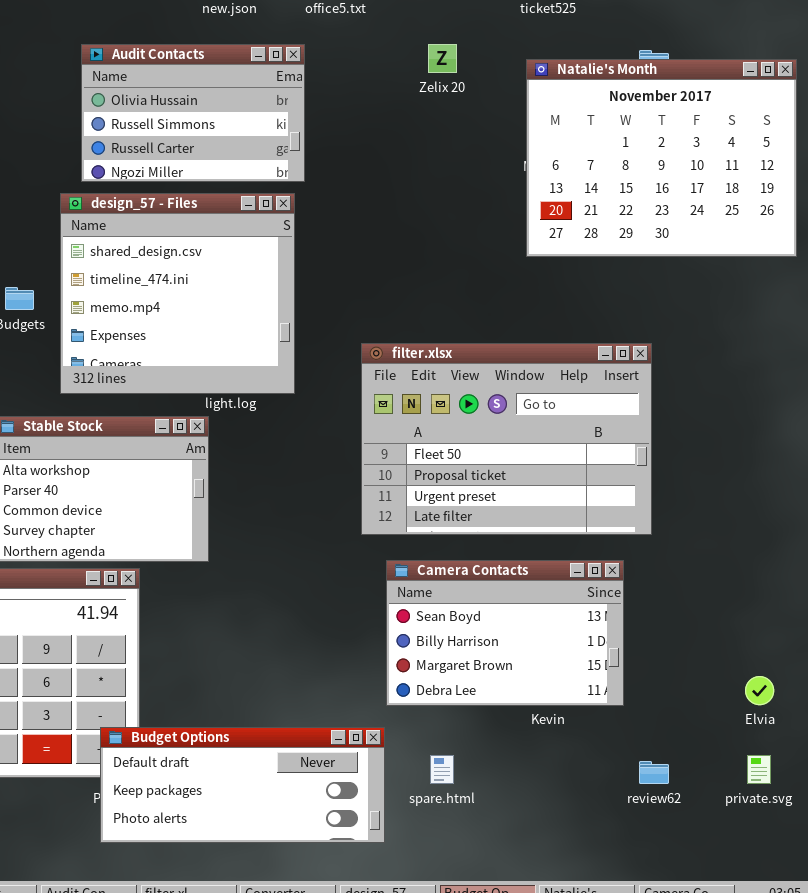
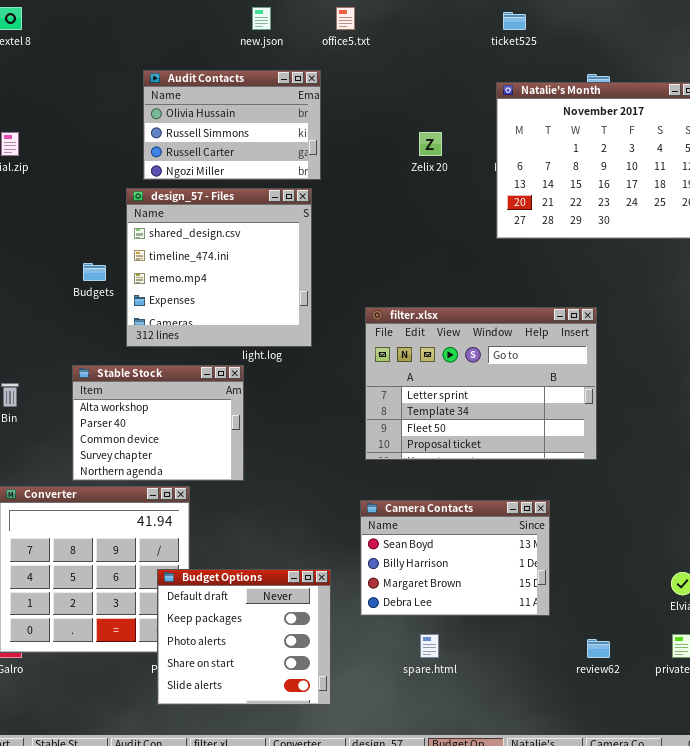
Zelix 20: [428,44,457,73] -> [419,132,442,156], moved
filter.xlsx: [361,343,652,535] -> [365,307,597,460], scrolled up 2 rows
Camera Contacts: [386,560,624,706] -> [360,500,550,616], moved
Budget Options: [100,727,385,843] -> [157,569,331,705], resized

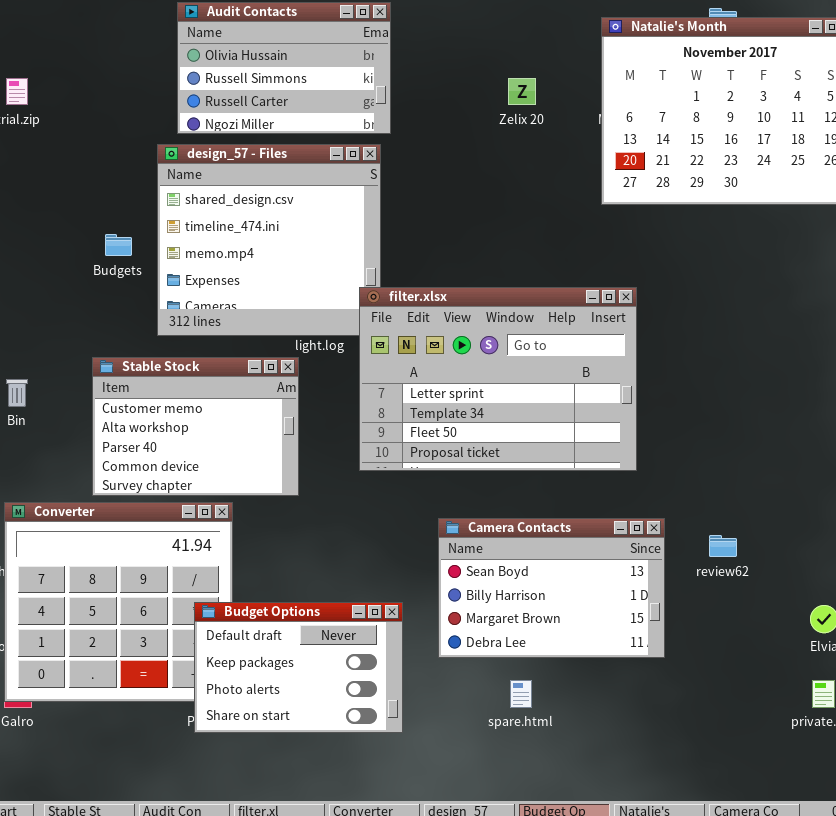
filter.xlsx: [365,307,597,460] -> [359,287,637,471], moved
Stable Stock: [72,365,244,481] -> [92,357,299,496], scrolled up 1 row
Budget Options: [157,569,331,705] -> [194,602,403,733], resized
review62: [587,639,610,658] -> [709,535,737,557], moved

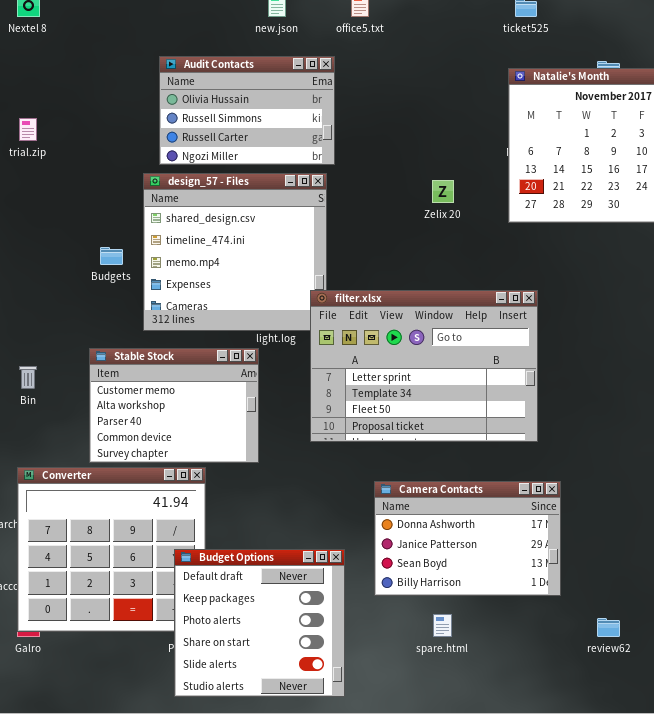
Zelix 20: [508,78,536,105] -> [432,180,454,203], moved
Camera Contacts: [438,518,665,658] -> [374,481,561,596], scrolled up 2 rows
review62: [709,535,737,557] -> [597,618,620,637], moved
Budget Options: [194,602,403,733] -> [174,549,345,697], resized

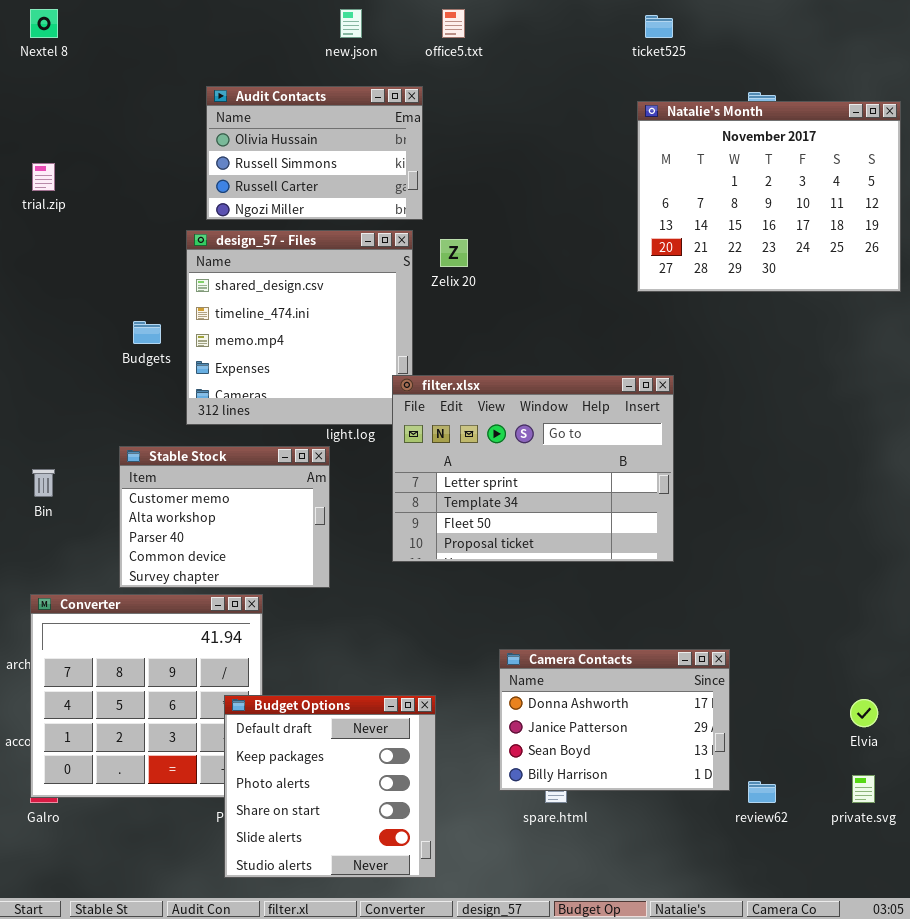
Zelix 20: [432,180,454,203] -> [440,239,468,267], moved
Camera Contacts: [374,481,561,596] -> [499,649,730,791], moved

